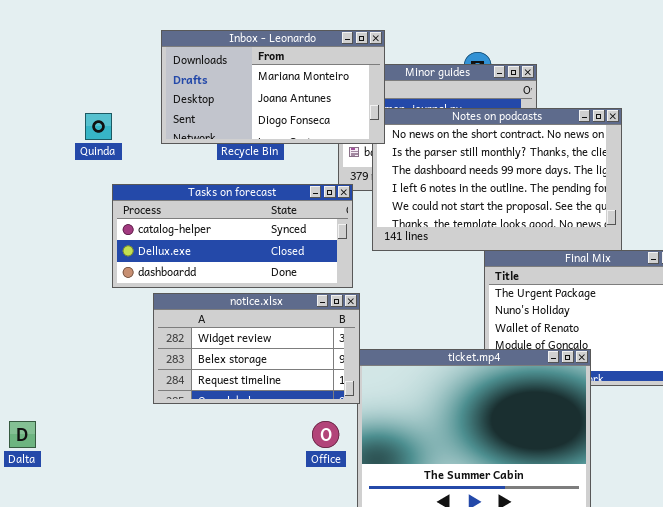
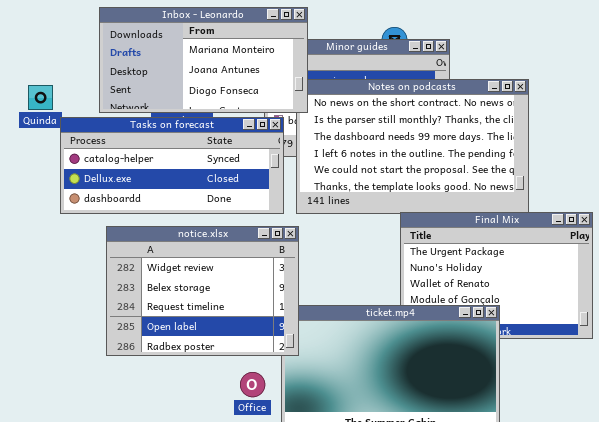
Tasks on forecast: [112,184,353,288] -> [60,117,284,214], moved
notice.xlsx: [153,293,360,404] -> [106,226,299,356], moved, resized

